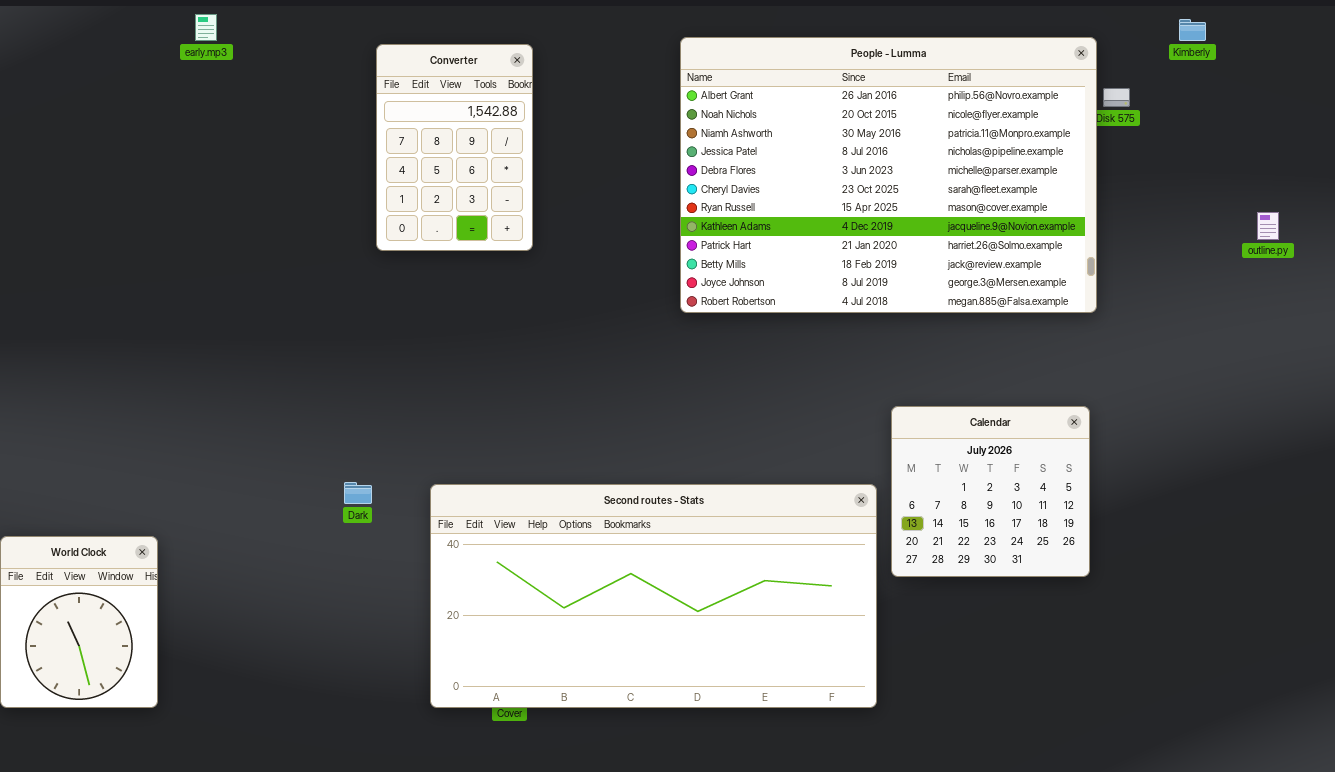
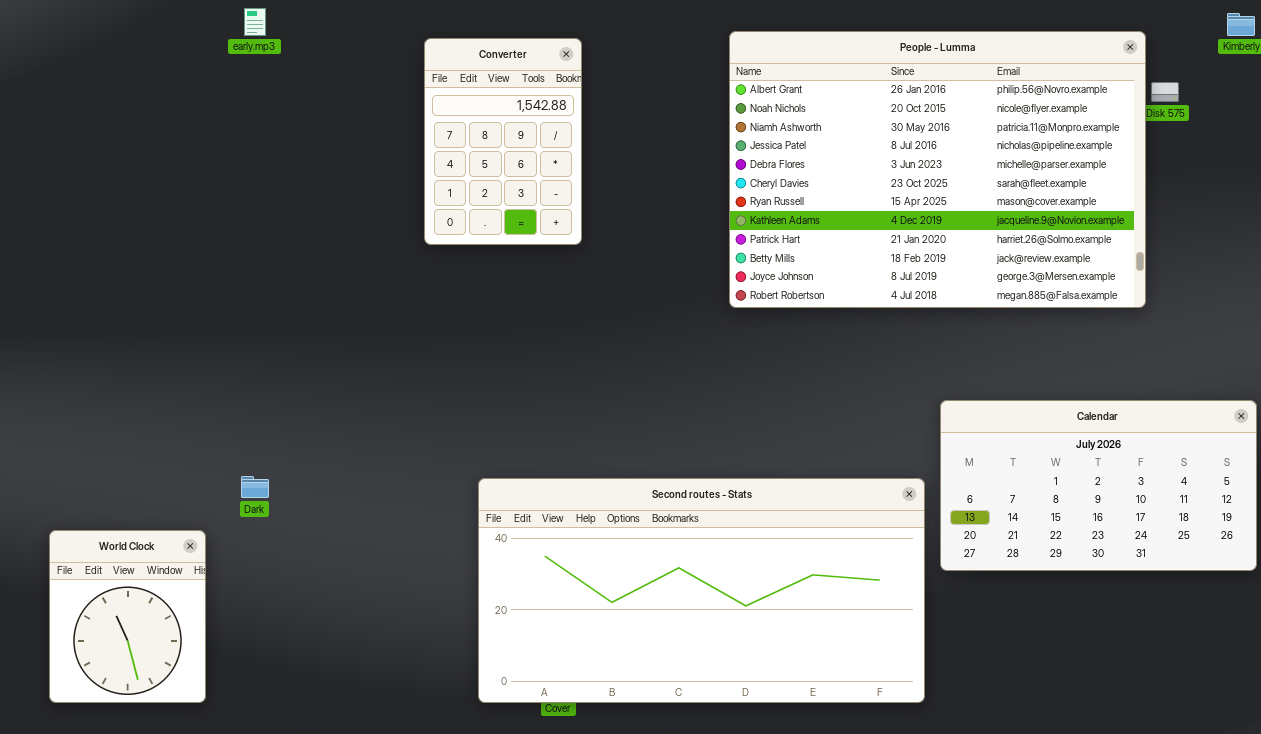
Calendar: [891,406,1090,577] -> [940,400,1257,571], resized
Dark: [344,482,372,504] -> [241,476,269,498], moved

